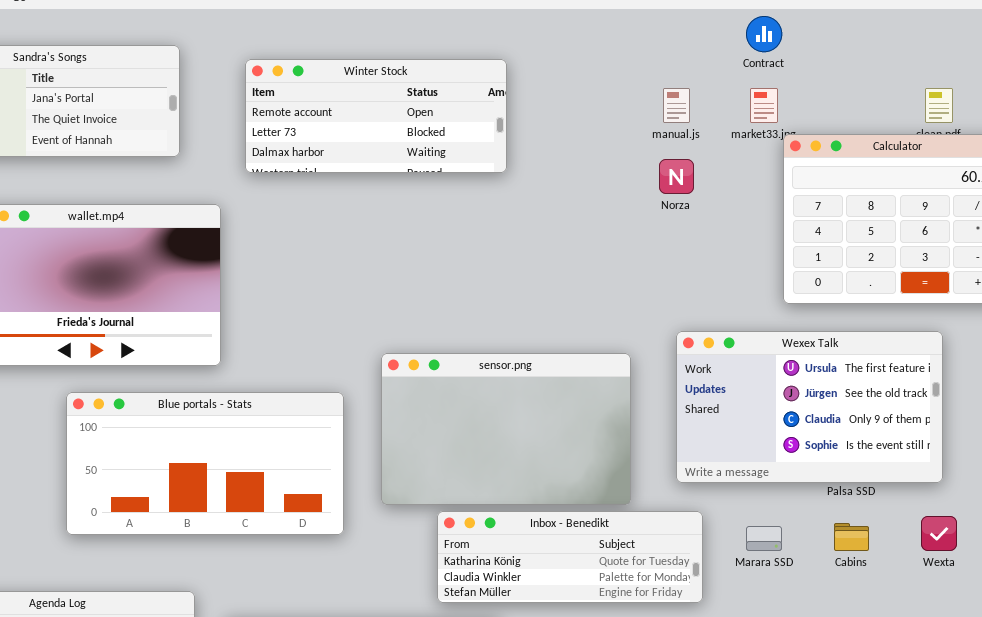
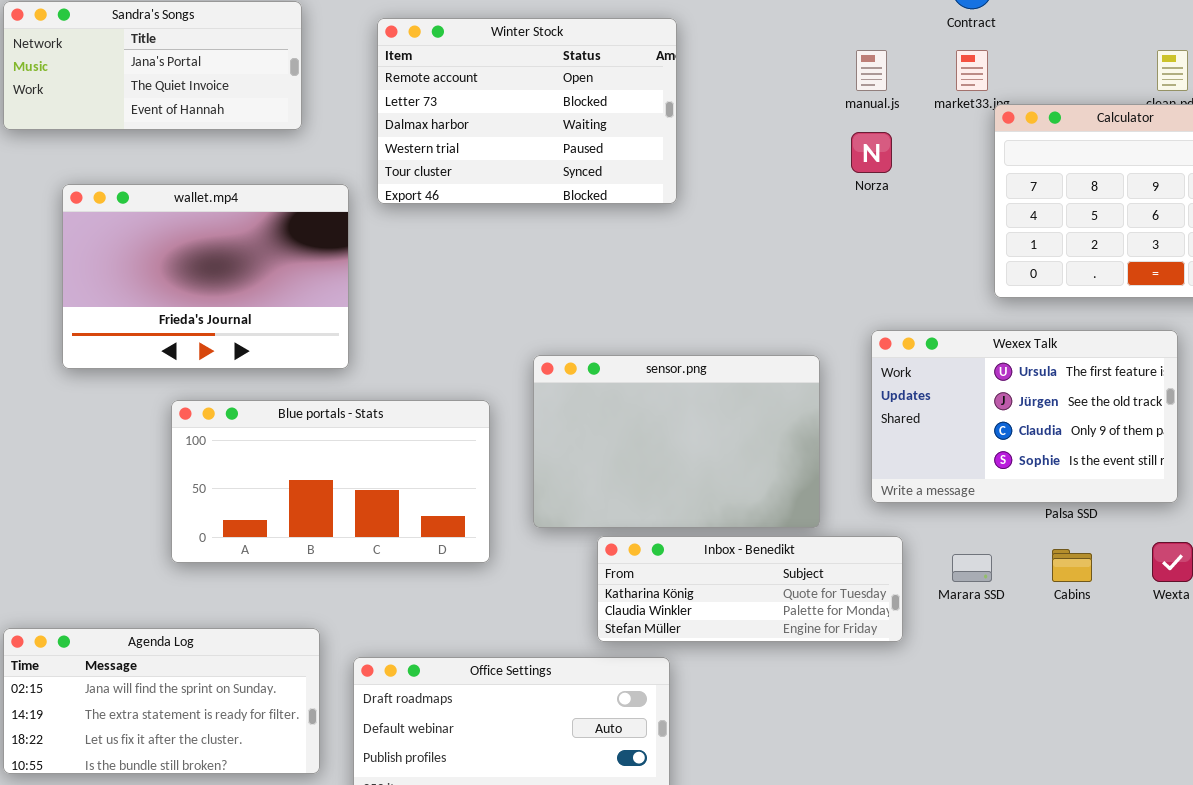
Winter Stock: [245,59,507,173] -> [377,18,677,204], resized

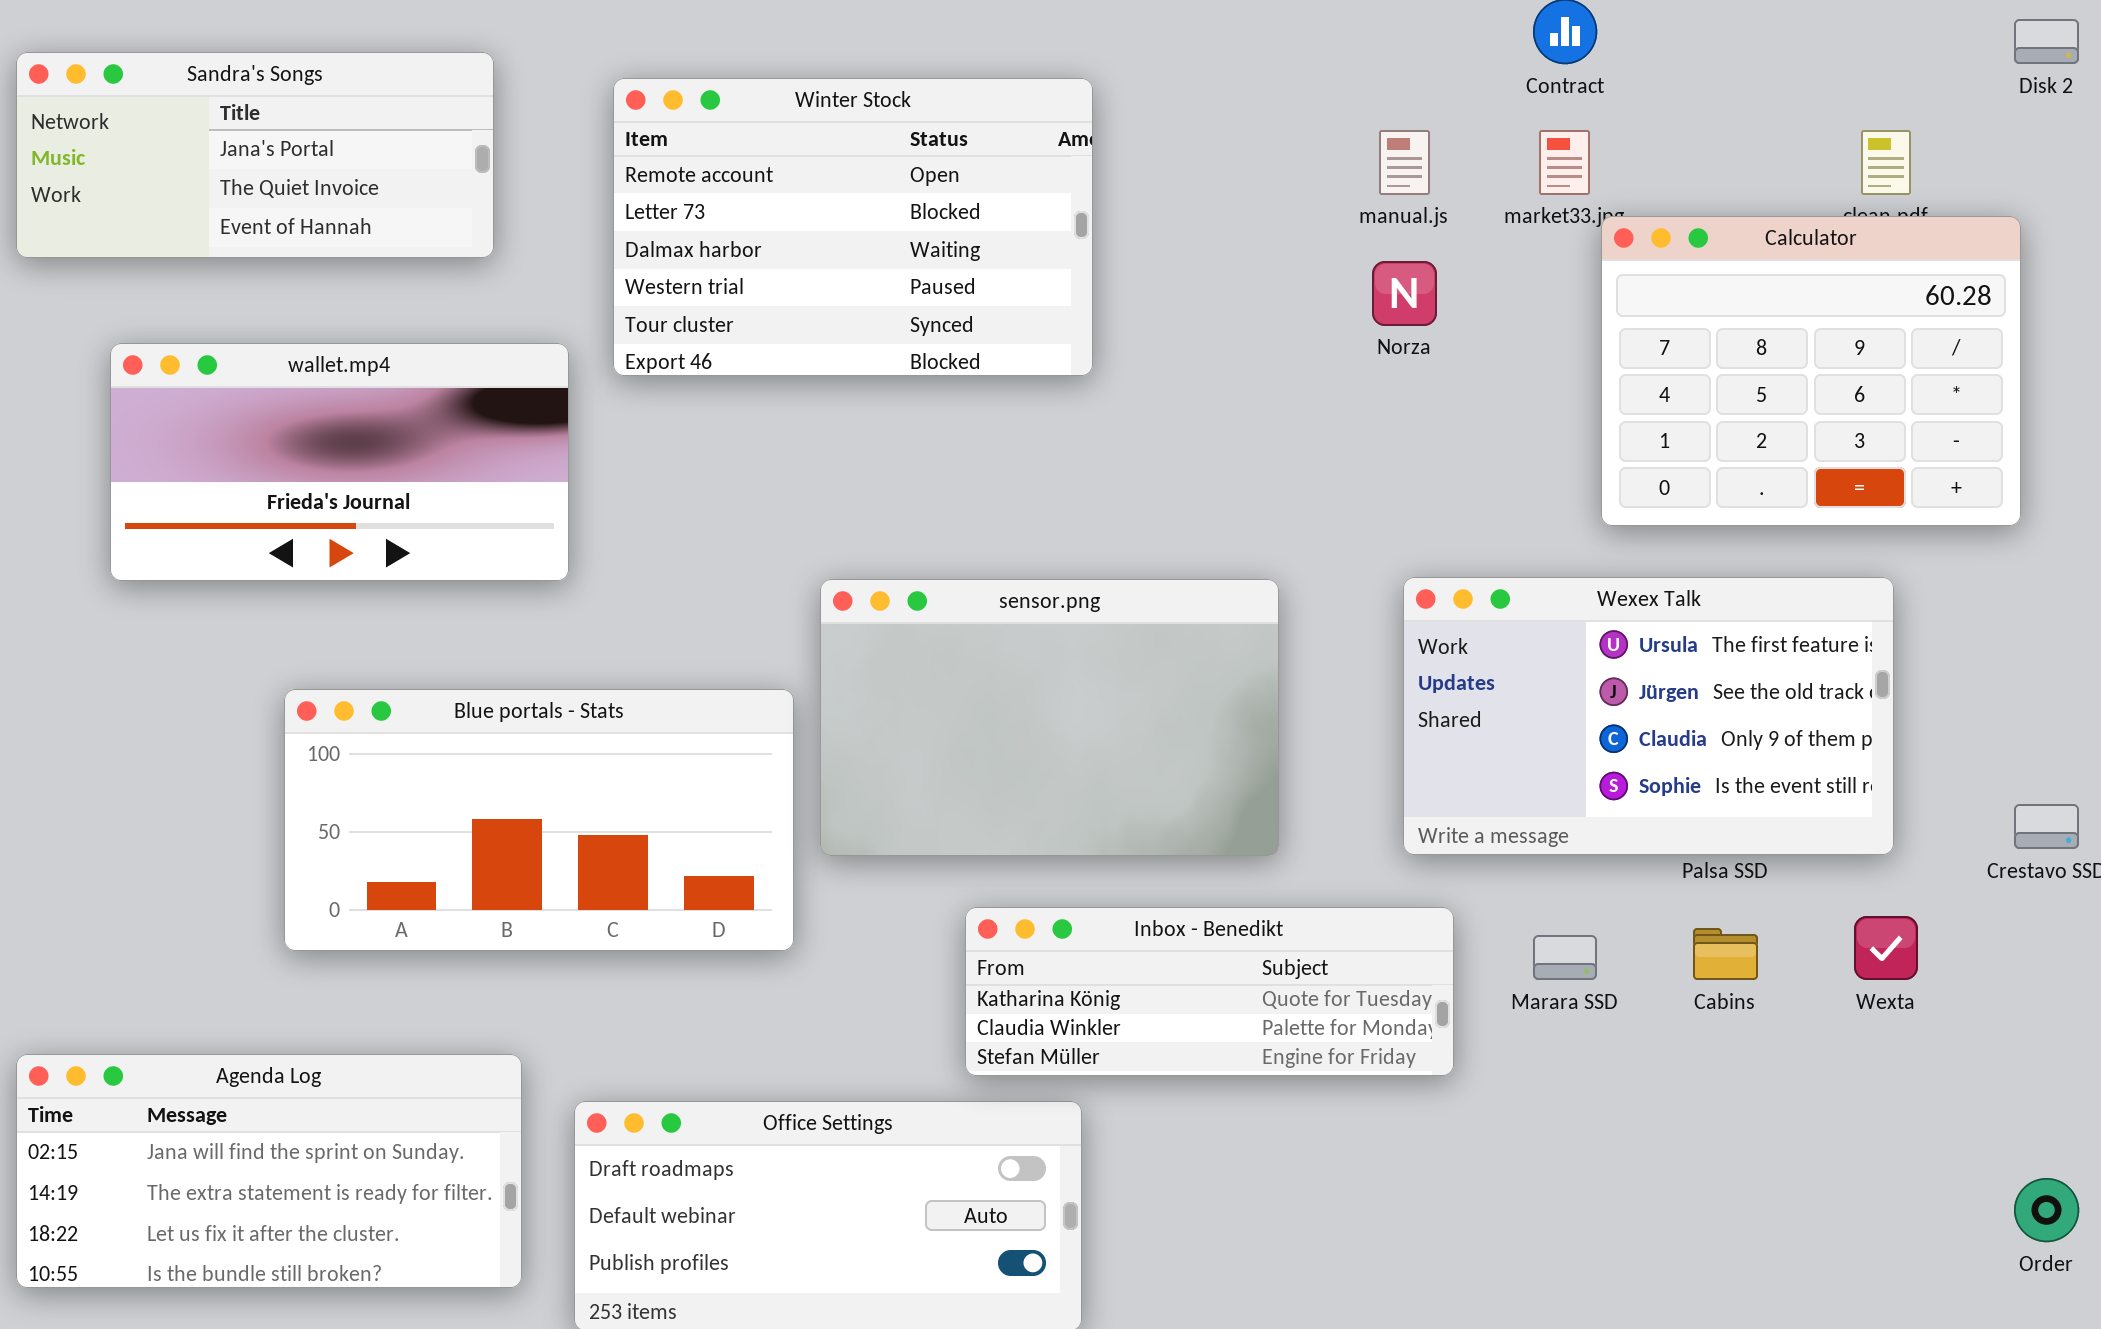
wallet.mp4: [62,184,349,369] -> [110,343,569,581], resized
sensor.png: [533,355,820,528] -> [820,579,1279,856], moved

